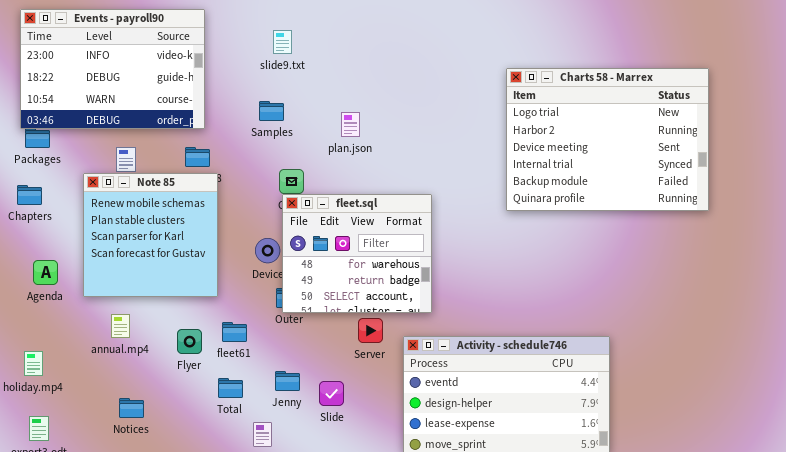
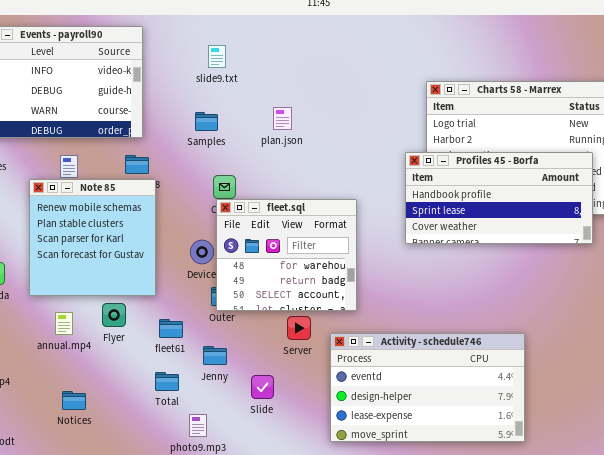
plan.json: [341,112,360,137] -> [273,107,292,130], moved
Profiles 45 - Borfa: none -> [405,152,593,244], opened
Flyer: [177,329,202,354] -> [102,303,126,327], moved
Jenny: [275,371,300,391] -> [203,346,227,365], moved

